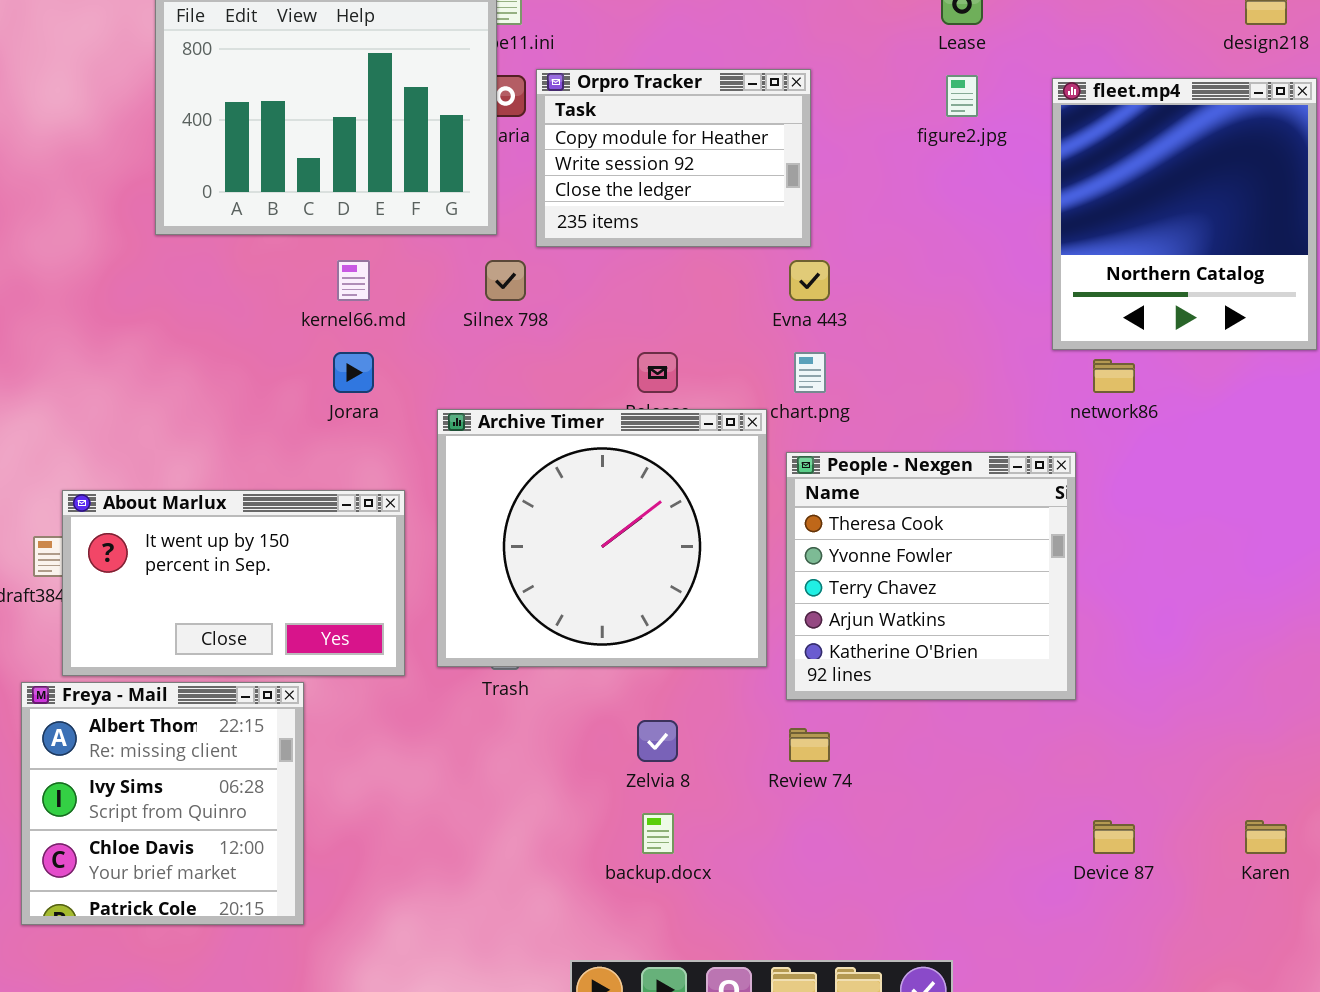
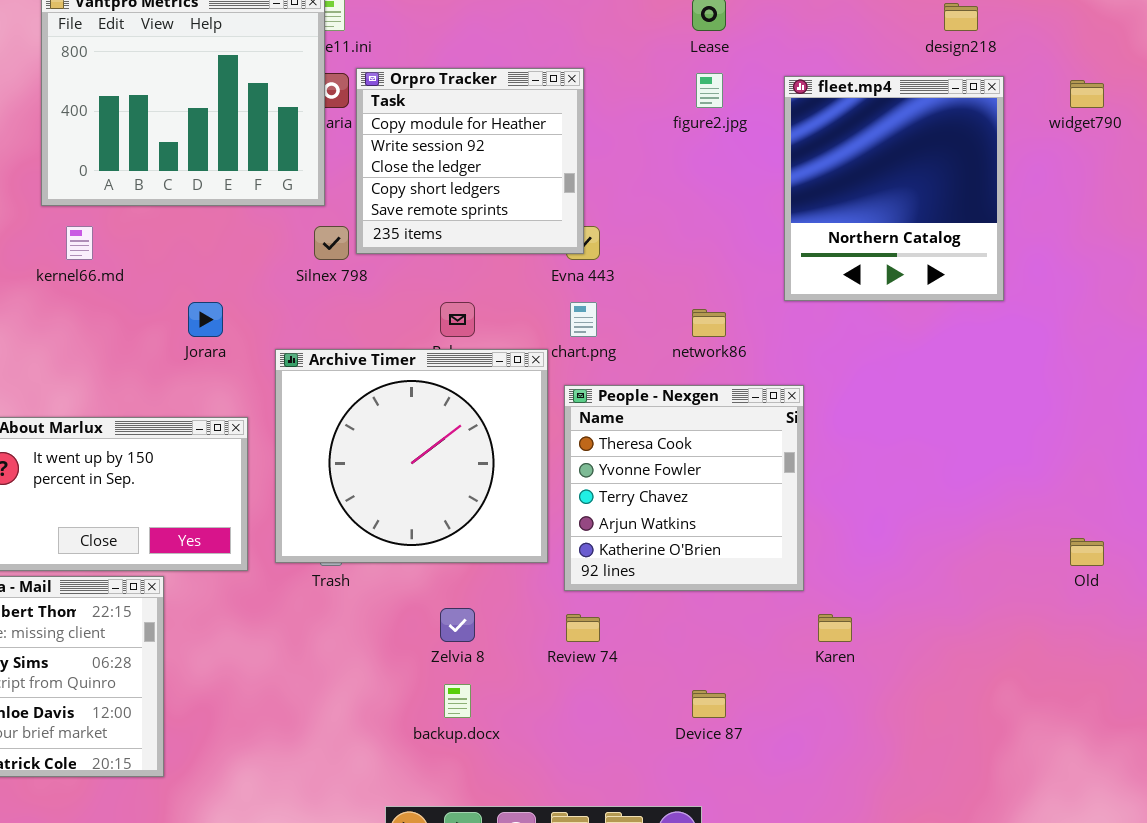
Orpro Tracker: [536,69,811,247] -> [356,68,584,254], resized
kernel66.md: [337,260,370,301] -> [66,226,93,260], moved
network86: [1093,359,1135,393] -> [692,309,726,337], moved
Device 87: [1093,820,1135,854] -> [692,690,726,718], moved
Karen: [1245,820,1287,854] -> [818,614,852,642], moved

